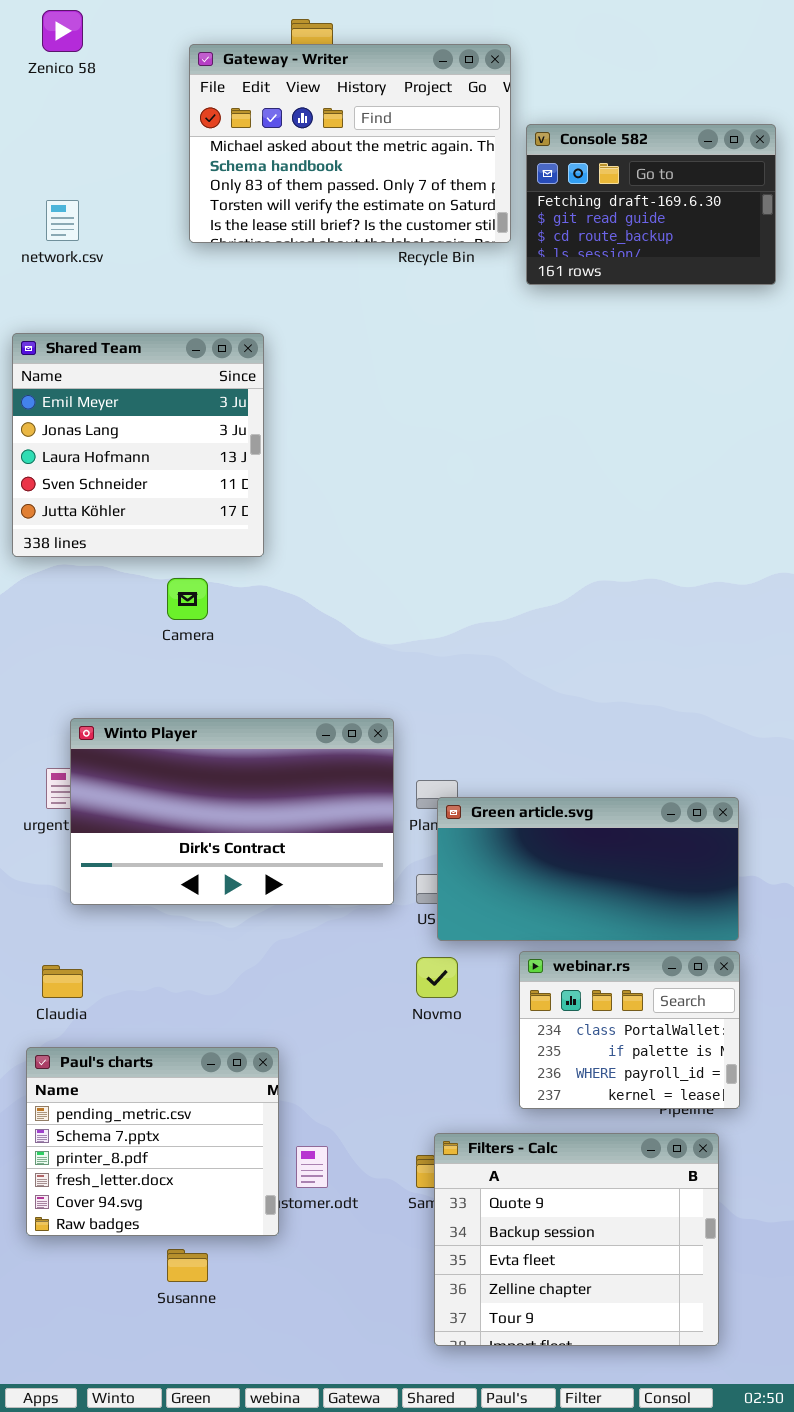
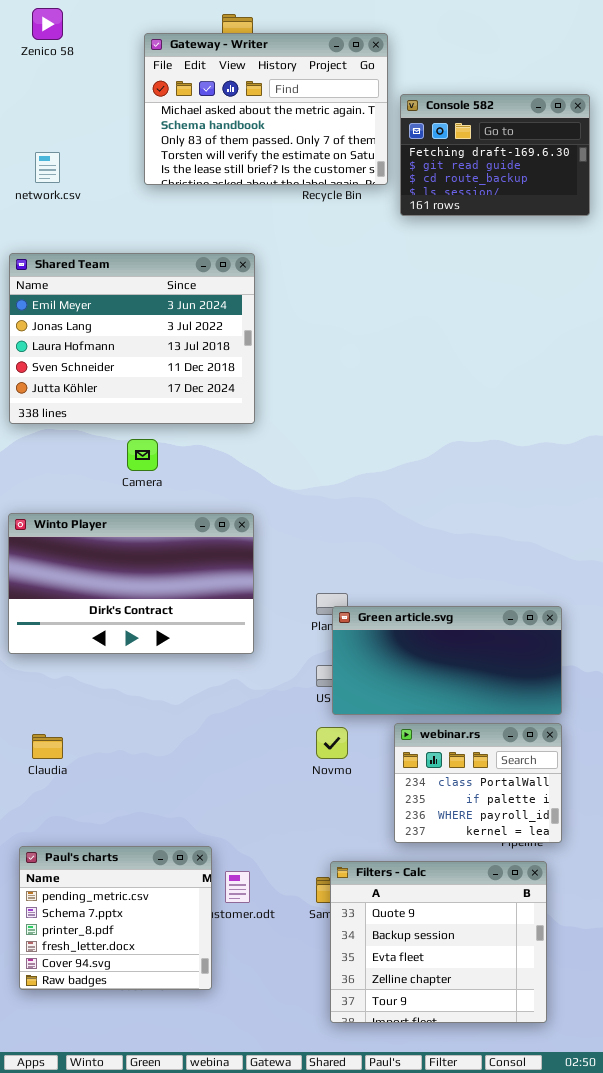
Shared Team: [12,333,264,557] -> [9,253,255,424], resized
Winto Player: [70,718,394,905] -> [8,513,254,654], moved
Paul's charts: [26,1047,279,1236] -> [19,846,212,990], moved

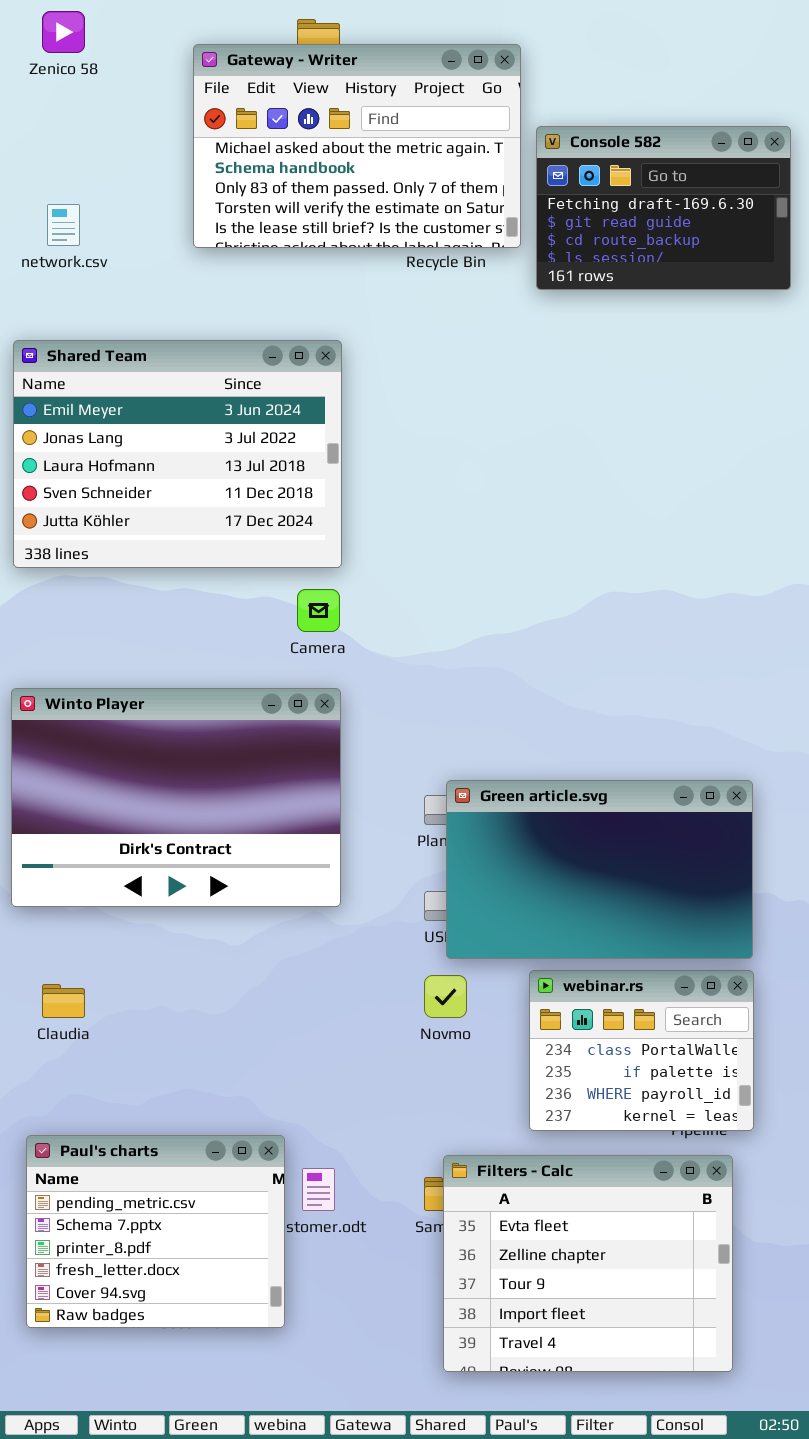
Camera: [127,439,158,471] -> [297,589,340,632], moved
Winto Player: [8,513,254,654] -> [11,688,341,907], resized
Green article.svg: [332,606,562,715] -> [446,780,753,959], resized
Filters - Calc: [330,861,547,1023] -> [443,1155,733,1372], scrolled down 2 rows

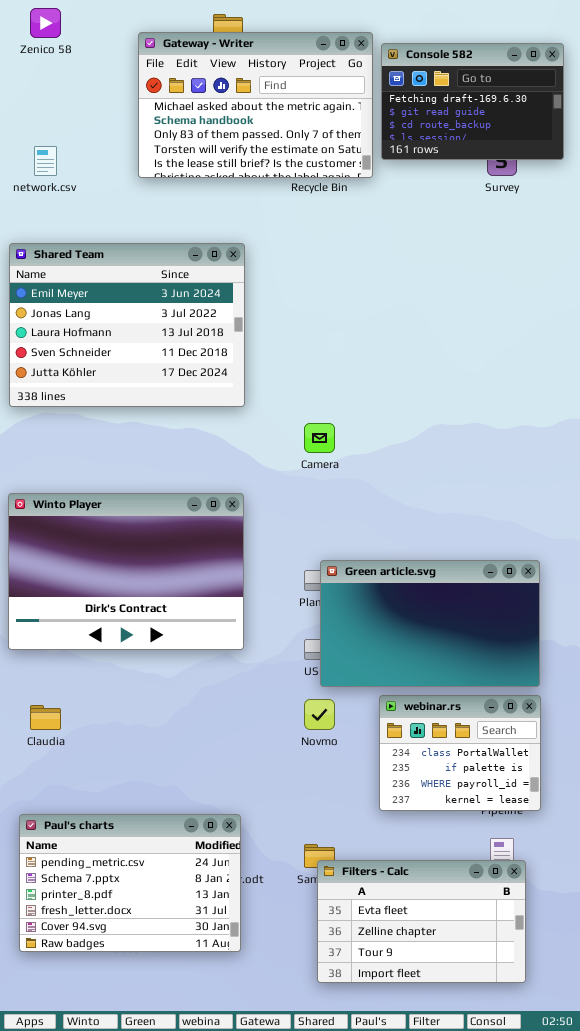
Console 582: [536,126,791,290] -> [381,43,564,160], moved
Camera: [297,589,340,632] -> [304,423,335,453], moved
Paul's charts: [26,1135,285,1328] -> [19,814,241,952], resized
Filters - Calc: [443,1155,733,1372] -> [317,860,526,983], resized

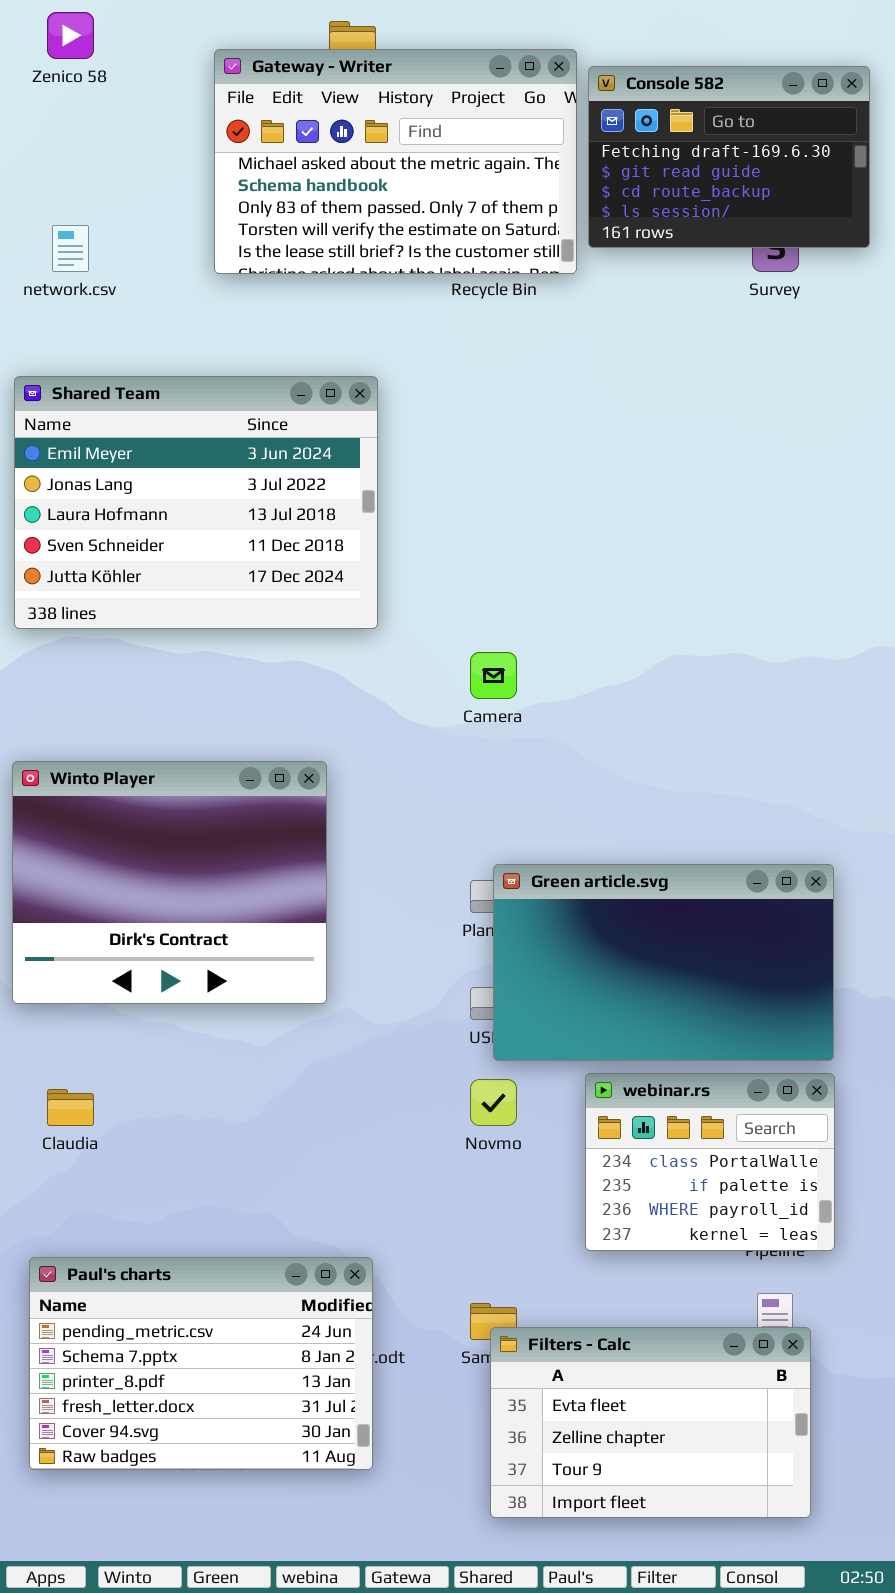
Winto Player: [8,493,244,650] -> [12,761,327,1004], resized

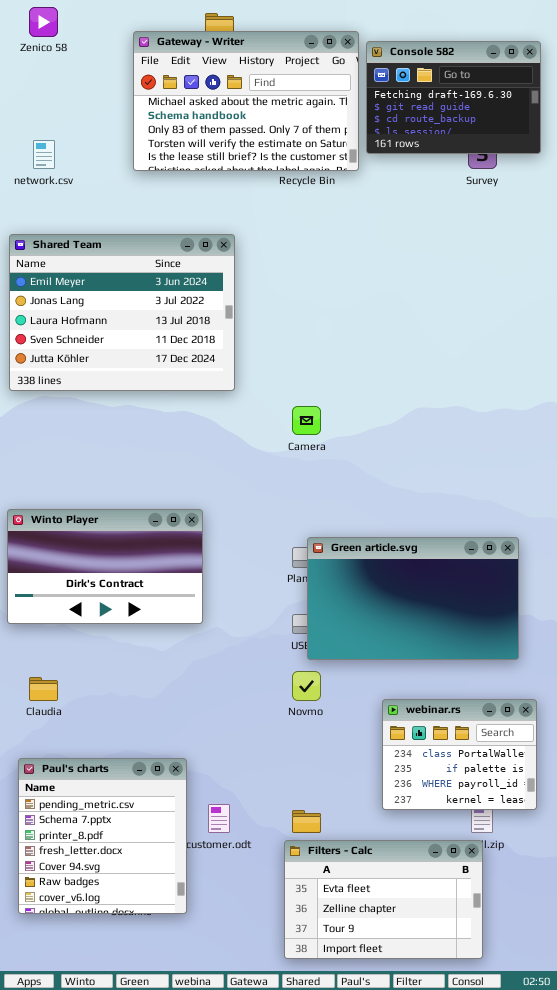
Winto Player: [12,761,327,1004] -> [7,509,203,624], resized
webinar.rs: [585,1073,835,1251] -> [382,699,537,810], moved
Paul's charts: [29,1257,373,1470] -> [18,758,187,914], resized
Filters - Calc: [490,1327,811,1518] -> [284,840,483,959], moved

